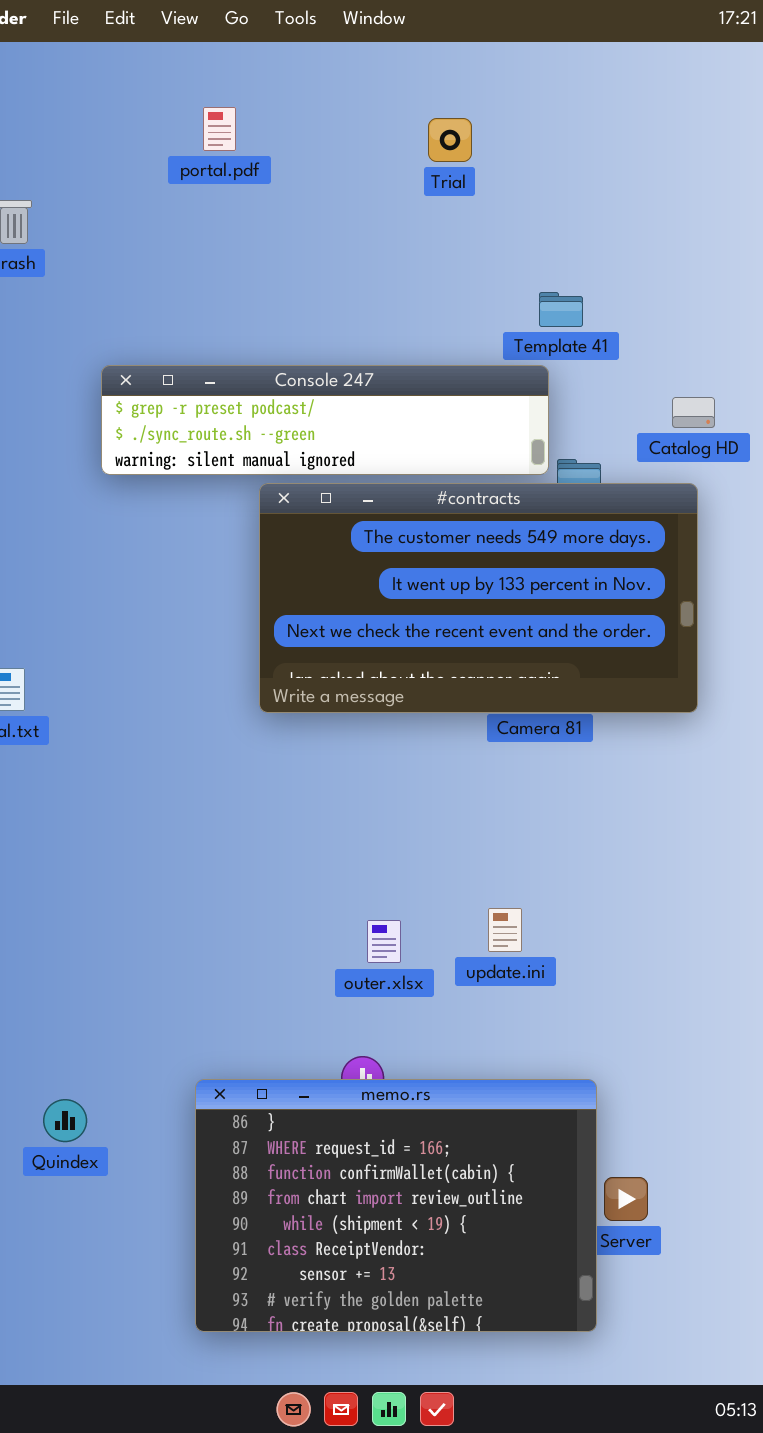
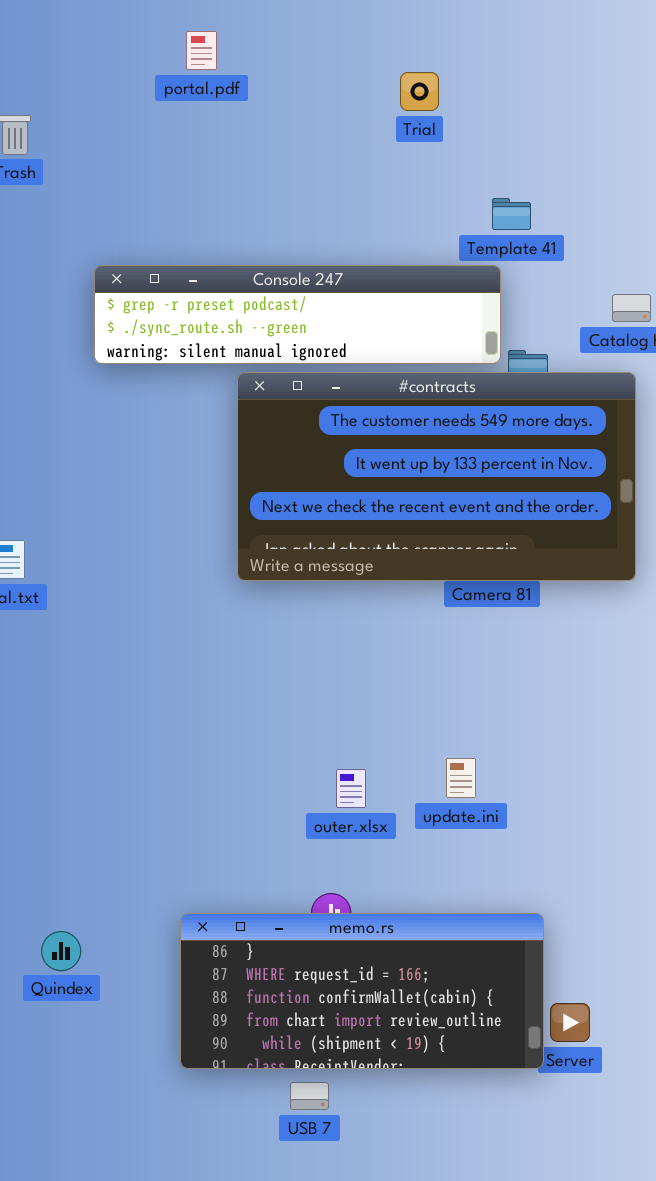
Trial: [428,118,472,162] -> [400,72,439,111], moved
memo.rs: [195,1079,597,1332] -> [180,913,544,1069], resized

